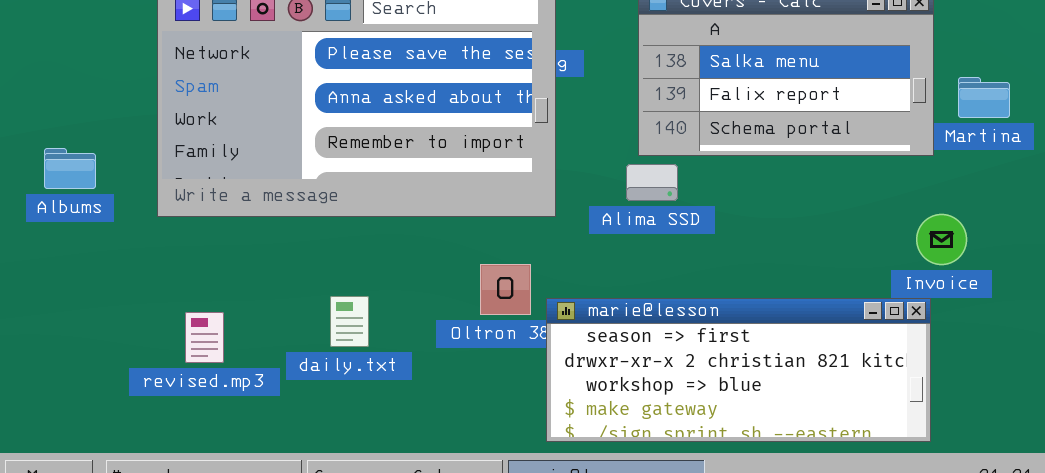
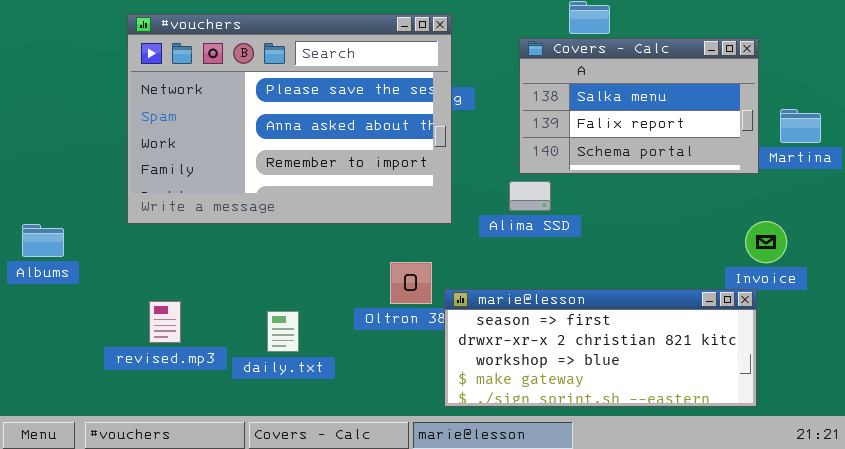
Albums: [44,148,96,189] -> [22,224,64,257], moved
daily.txt: [330,296,369,347] -> [267,311,299,352], moved

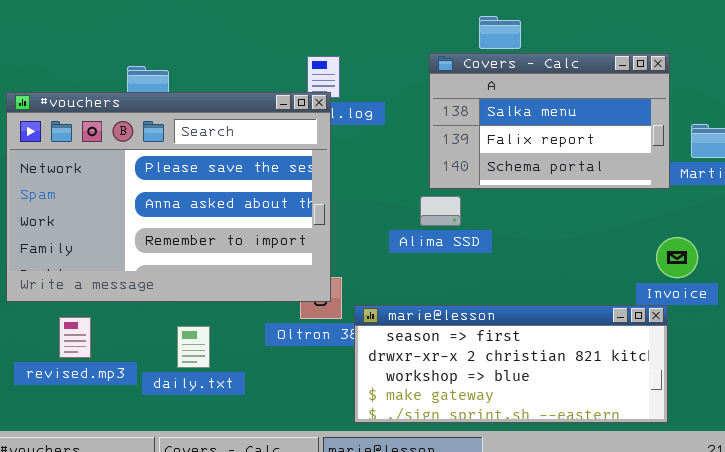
#vouchers: [127,14,452,224] -> [6,92,331,302], moved

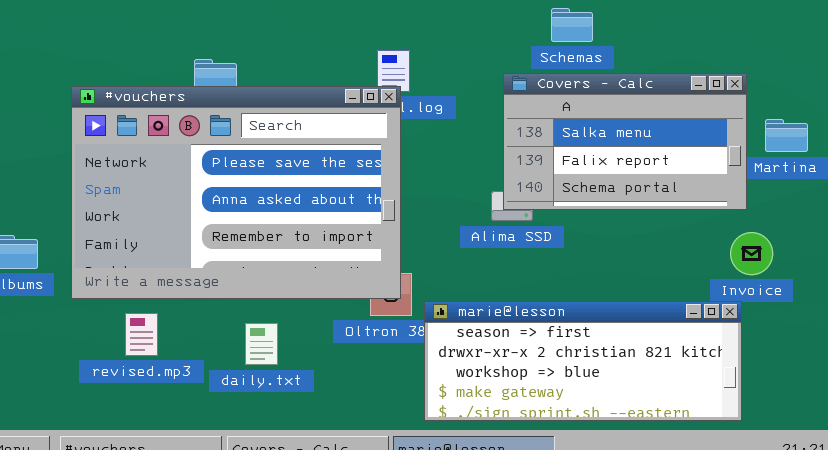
Covers - Calc: [429,53,670,189] -> [503,73,747,210], moved

